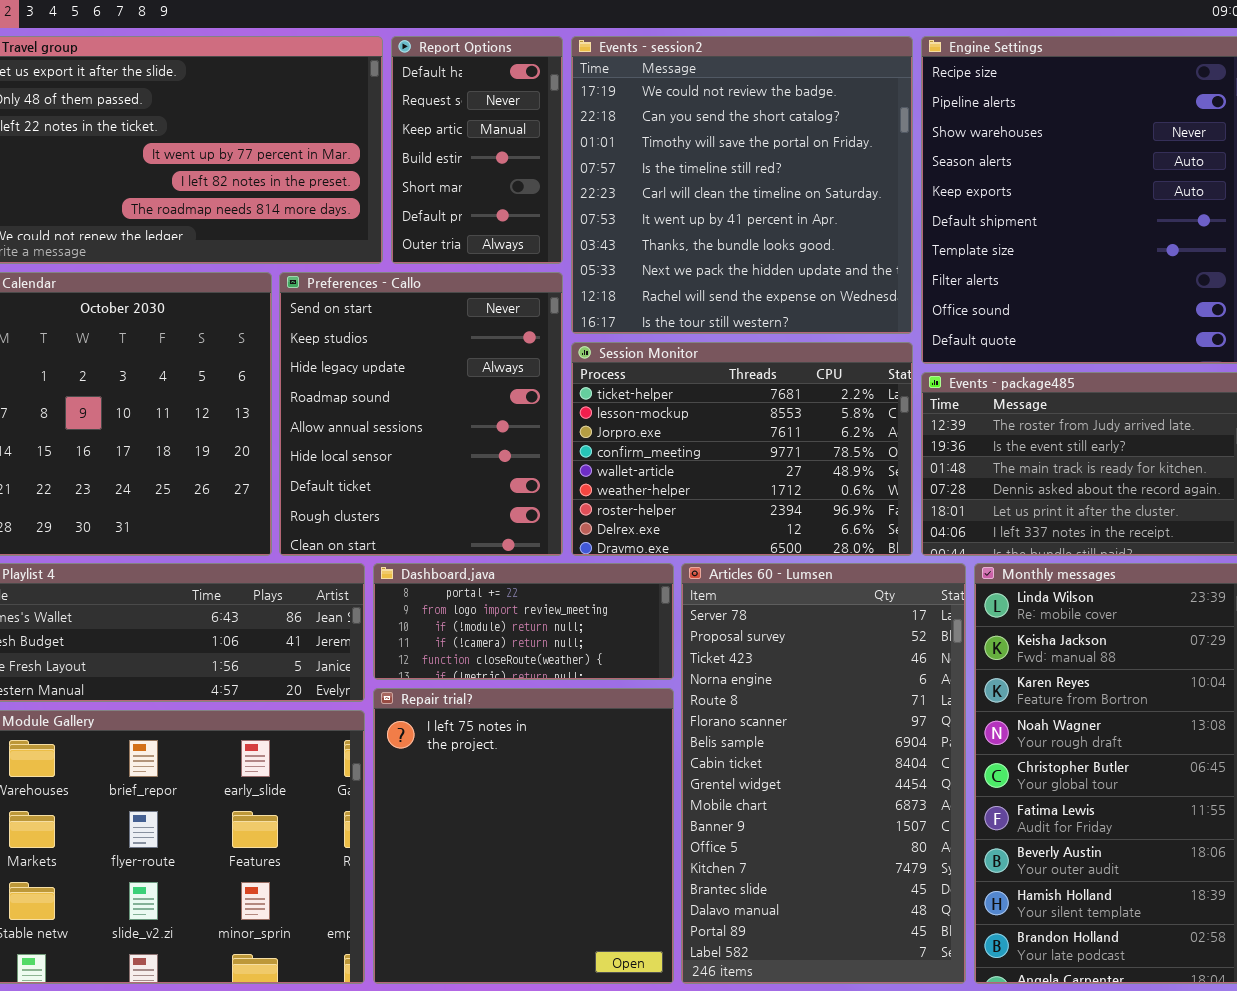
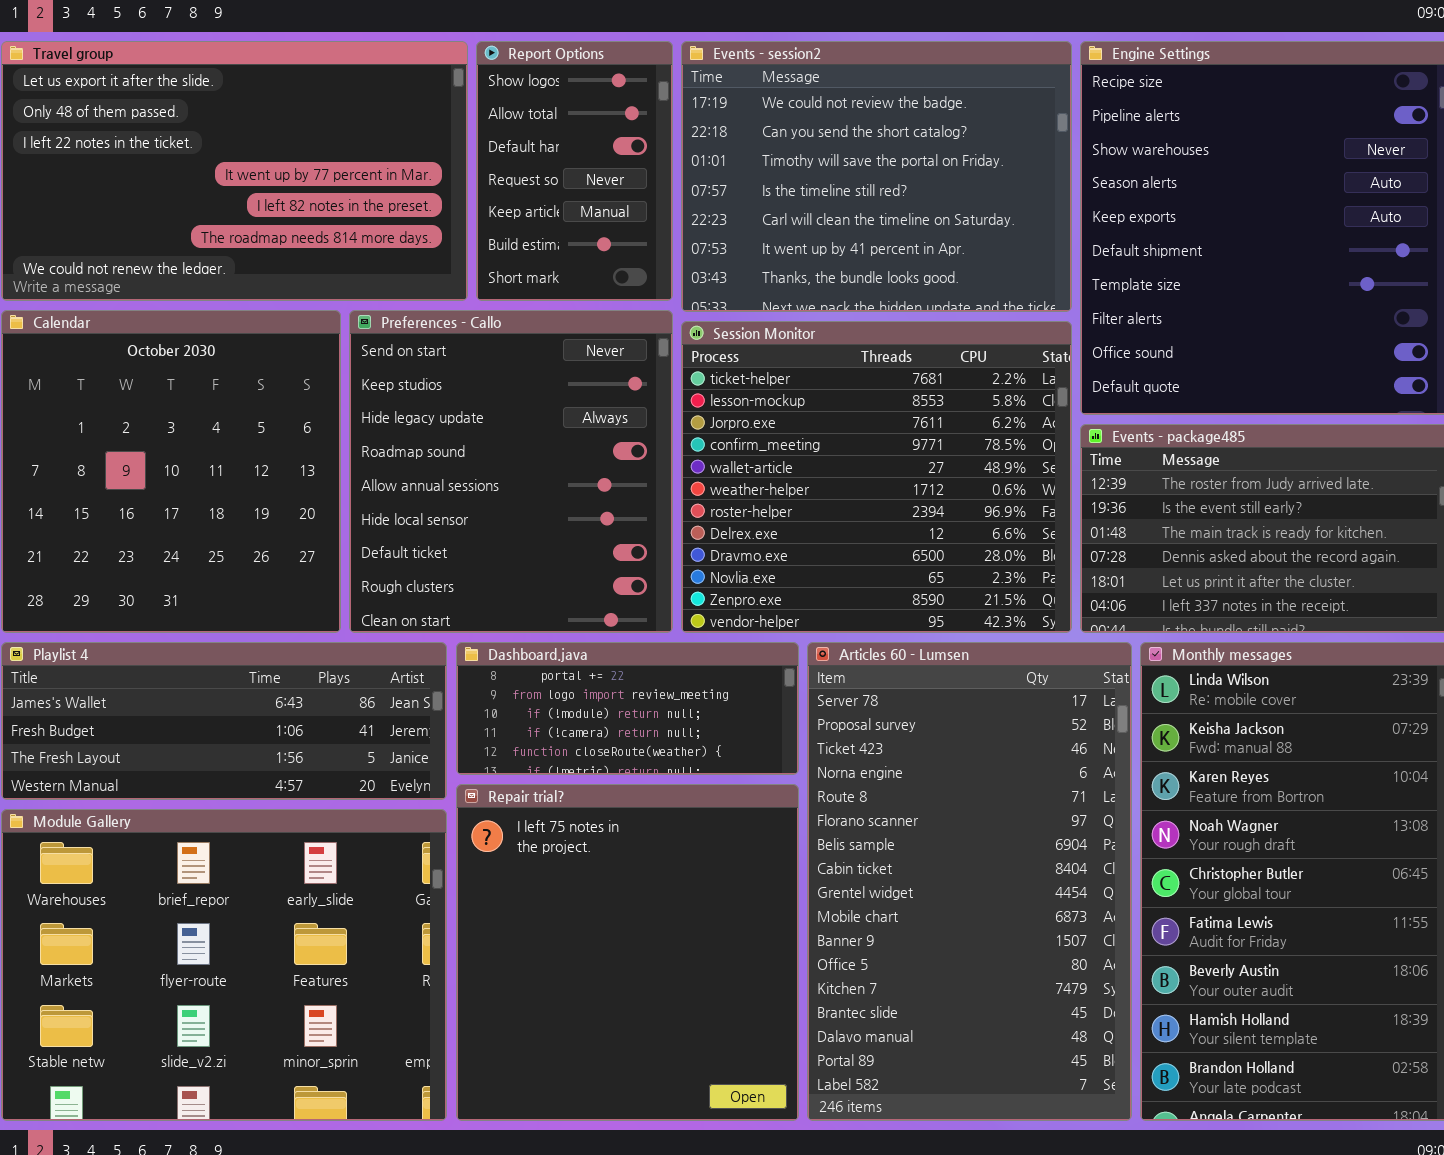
Report Options: [391,36,563,264] -> [476,41,673,301], scrolled up 2 rows
Events - session2: [571,36,913,334] -> [681,41,1072,312], resized
Session Monitor: [571,342,913,556] -> [681,321,1072,633], resized

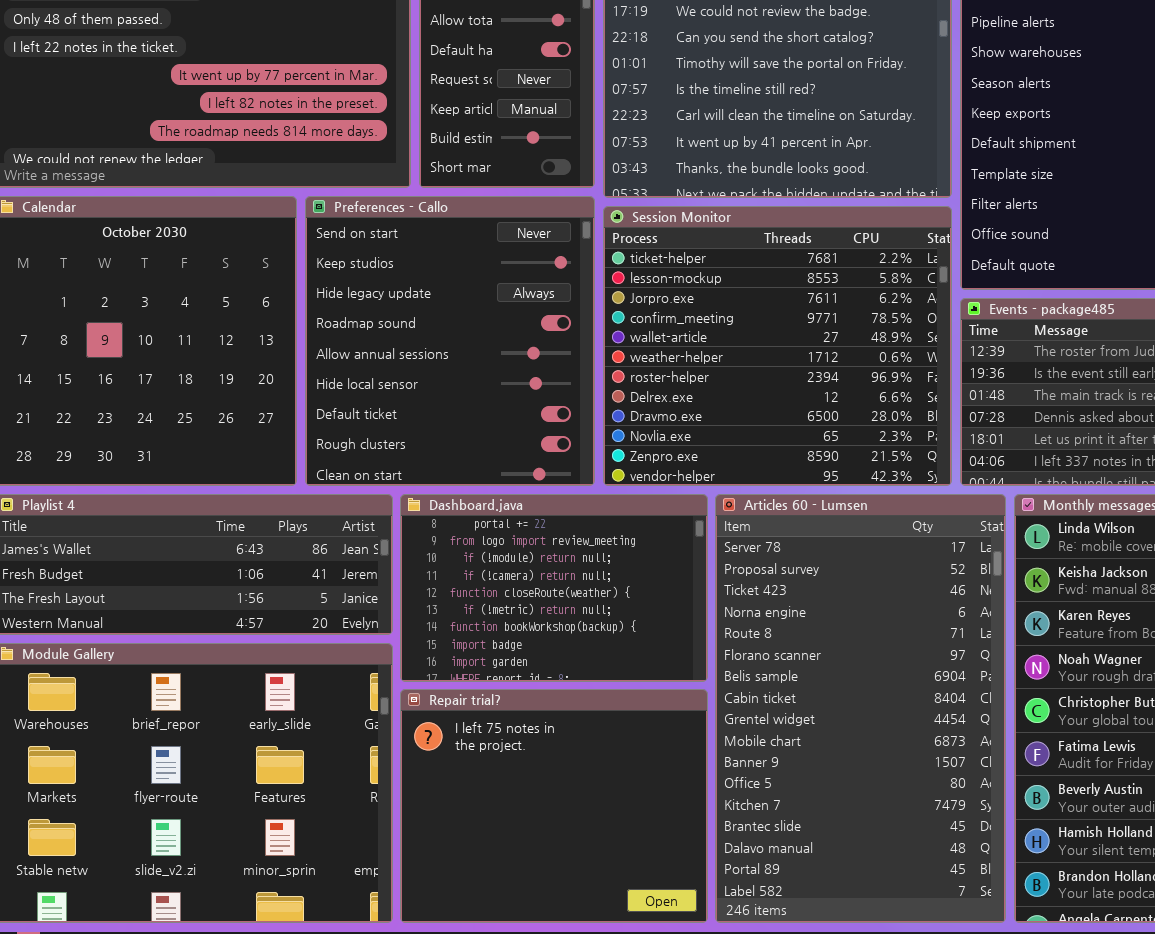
Dashboard.java: [456,642,799,775] -> [400,494,708,682], resized
Repair trial?: [456,784,799,1121] -> [400,689,708,923], resized

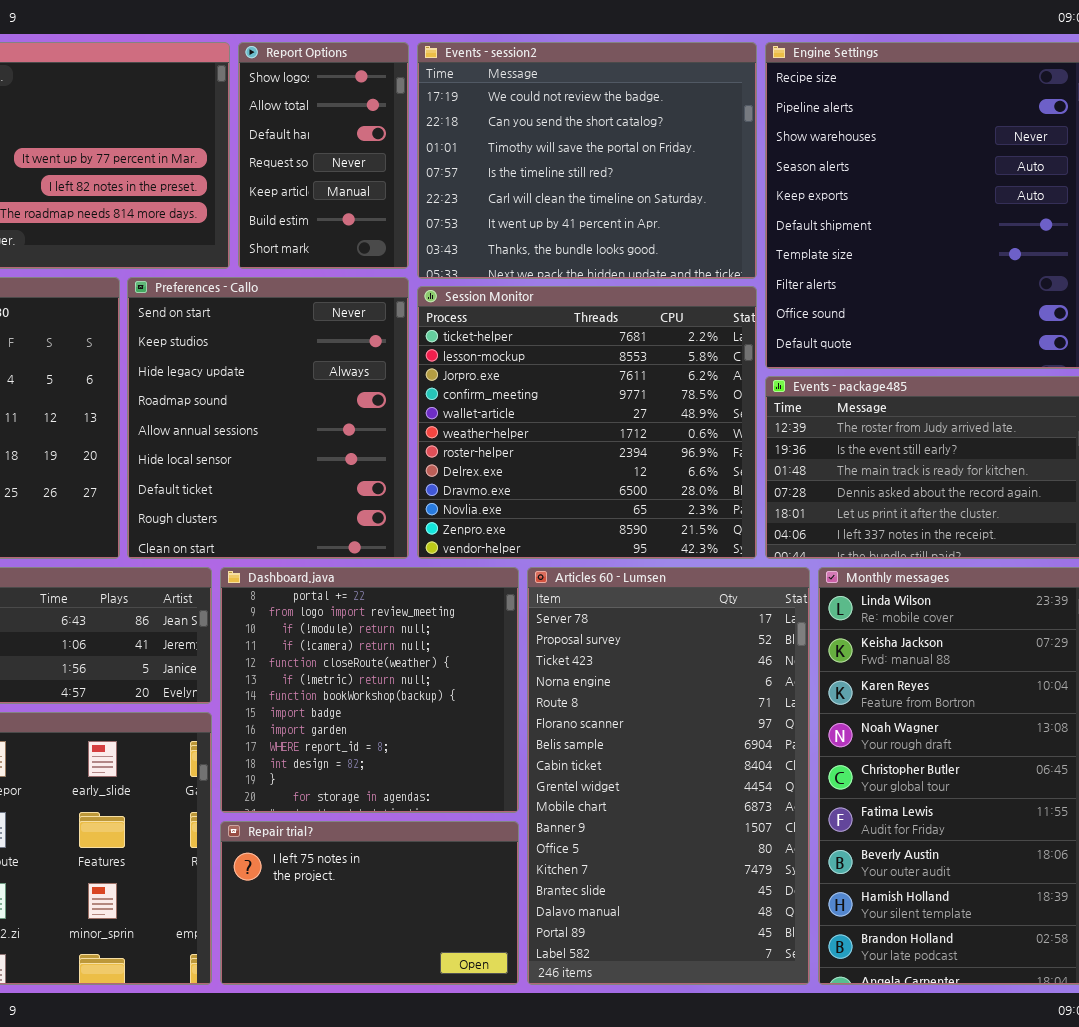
Dashboard.java: [400,494,708,682] -> [220,567,519,813], resized
Repair trial?: [400,689,708,923] -> [220,821,519,985], resized

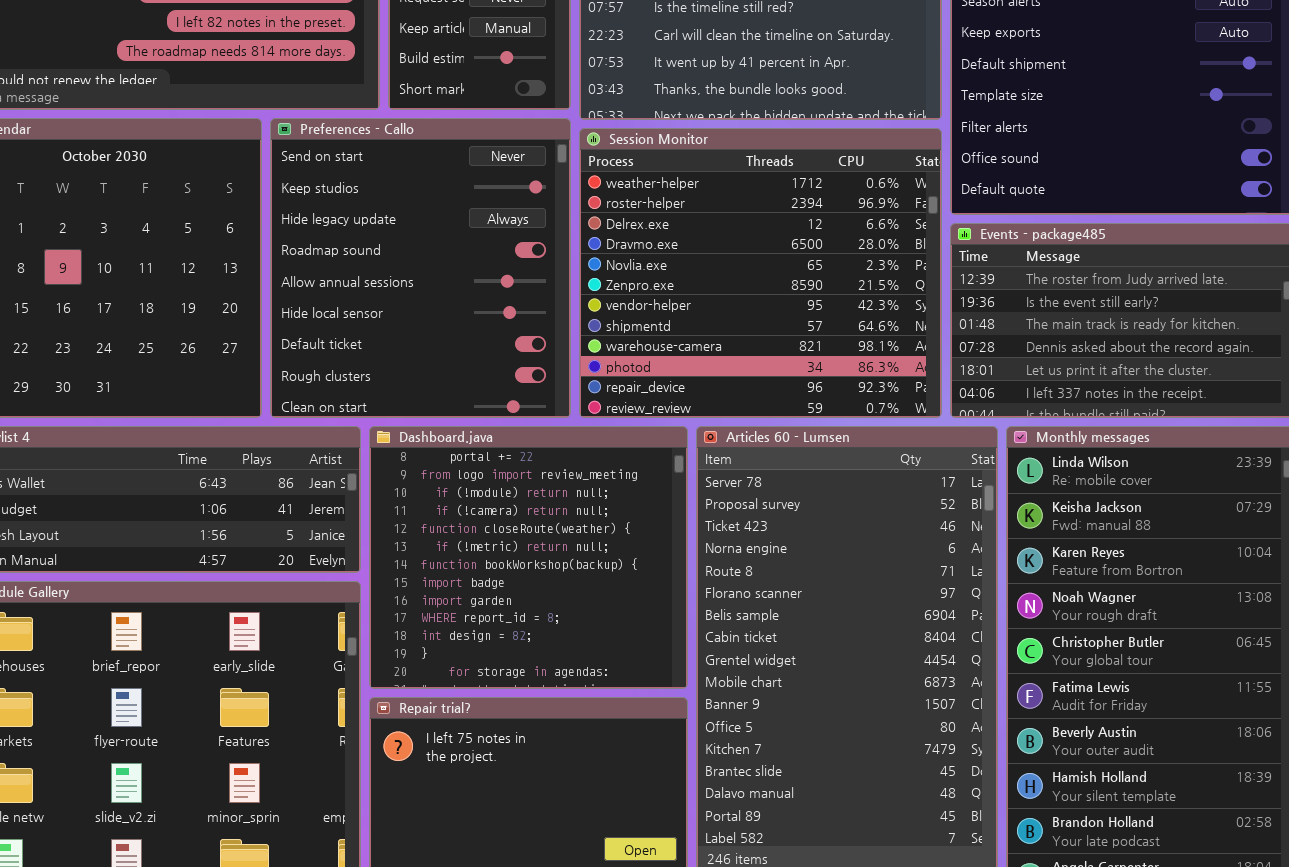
Session Monitor: [417,286,757,559] -> [579,128,942,418], scrolled down 5 rows

